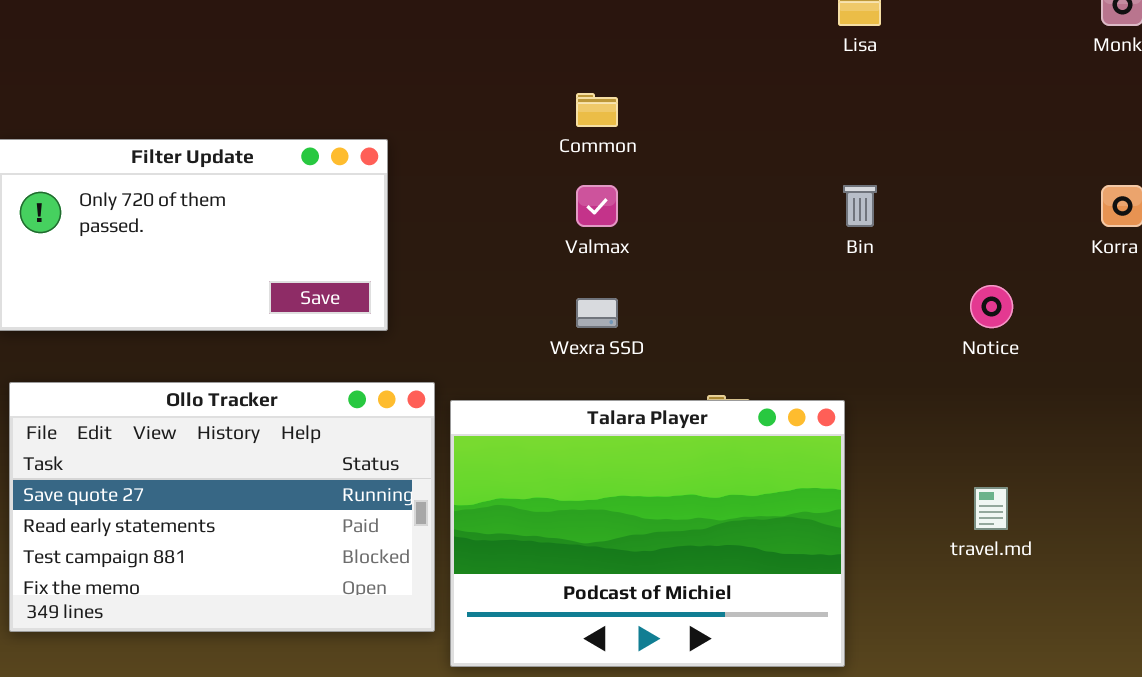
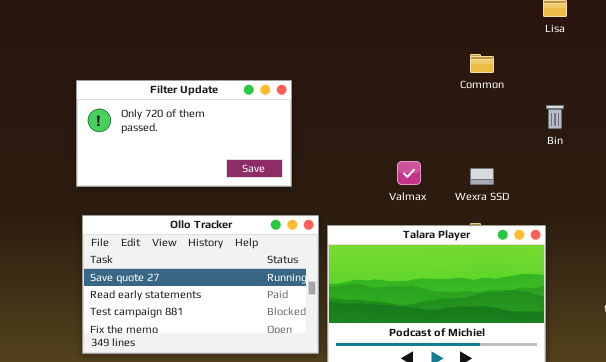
Common: [576,93,618,127] -> [470,54,494,73], moved
Valmax: [576,185,618,227] -> [397,161,421,185], moved
Wexra SSD: [576,298,618,328] -> [470,168,494,185], moved

